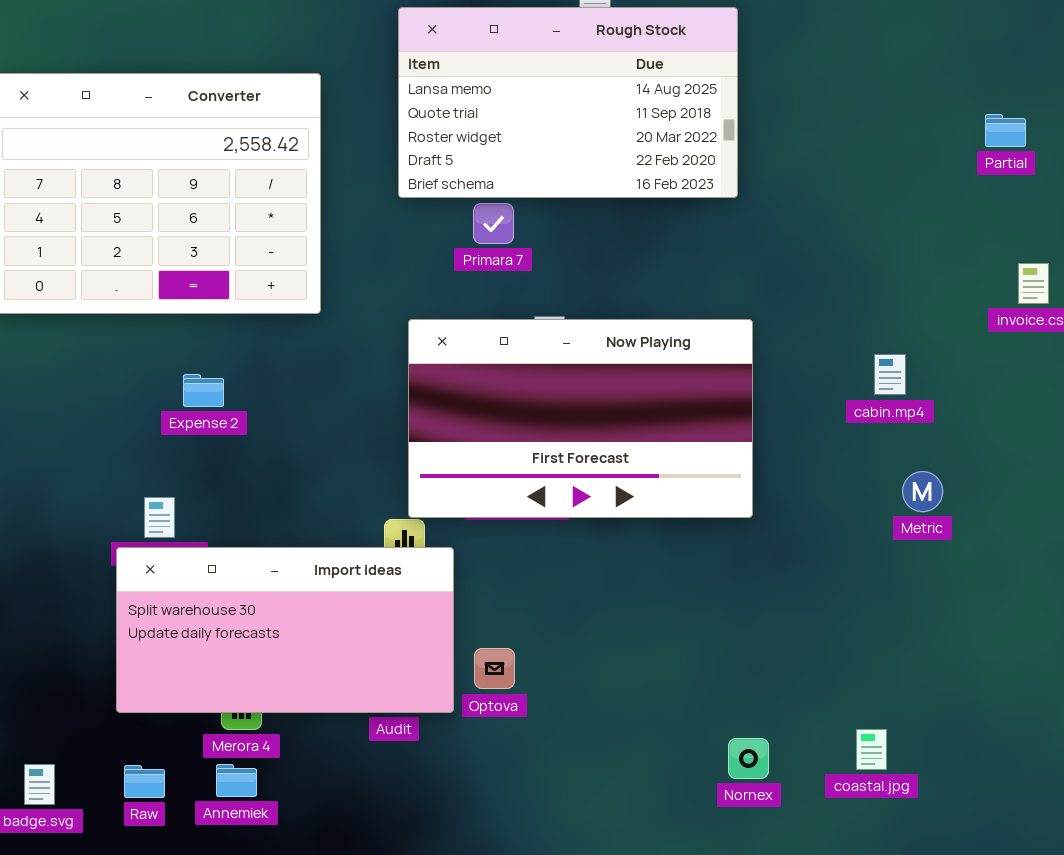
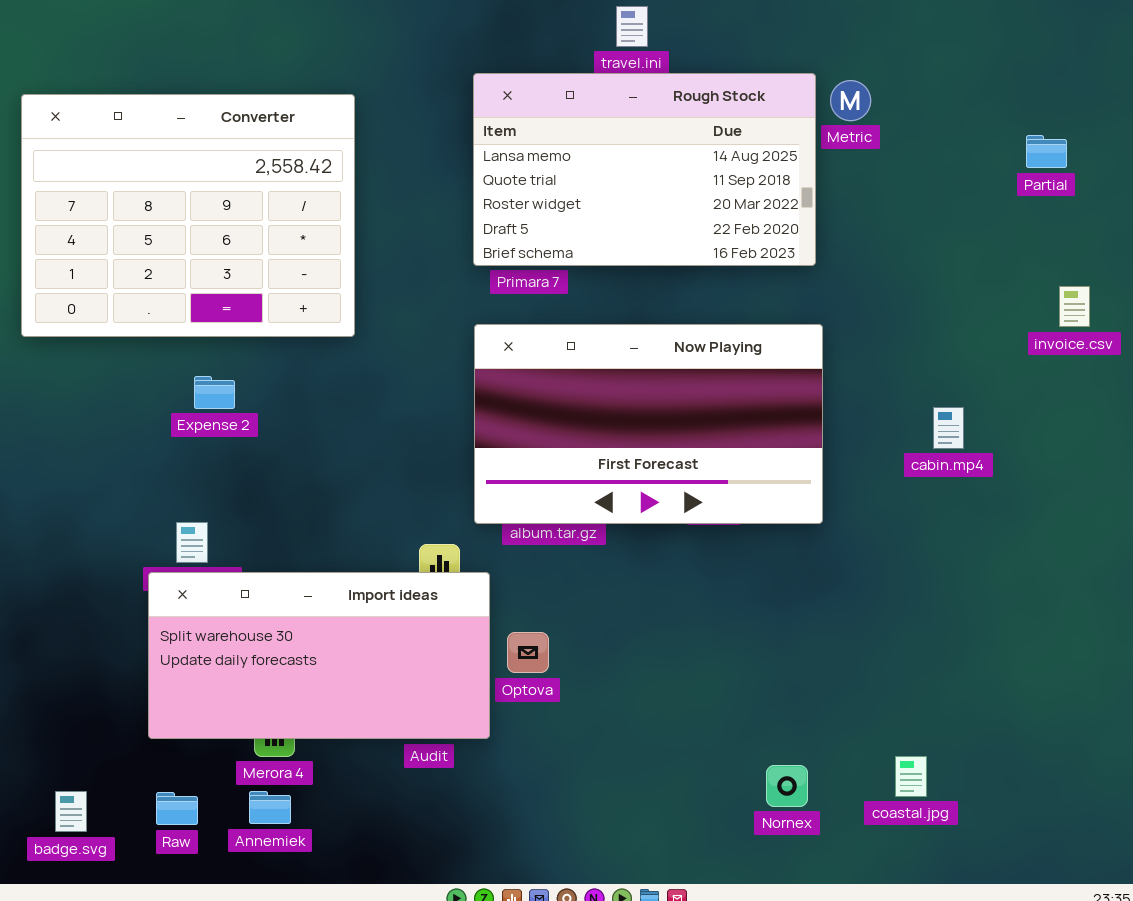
Rough Stock: [398,7,738,198] -> [473,73,816,266], moved
Now Playing: [408,319,753,518] -> [474,324,823,524], moved
cabin.mp4: [874,354,906,395] -> [933,407,964,449], moved
Expense 2: [183,374,224,407] -> [194,376,235,409], moved
Metric: [902,471,943,512] -> [830,80,871,121], moved
Optova: [474,648,515,689] -> [507,632,549,673], moved

